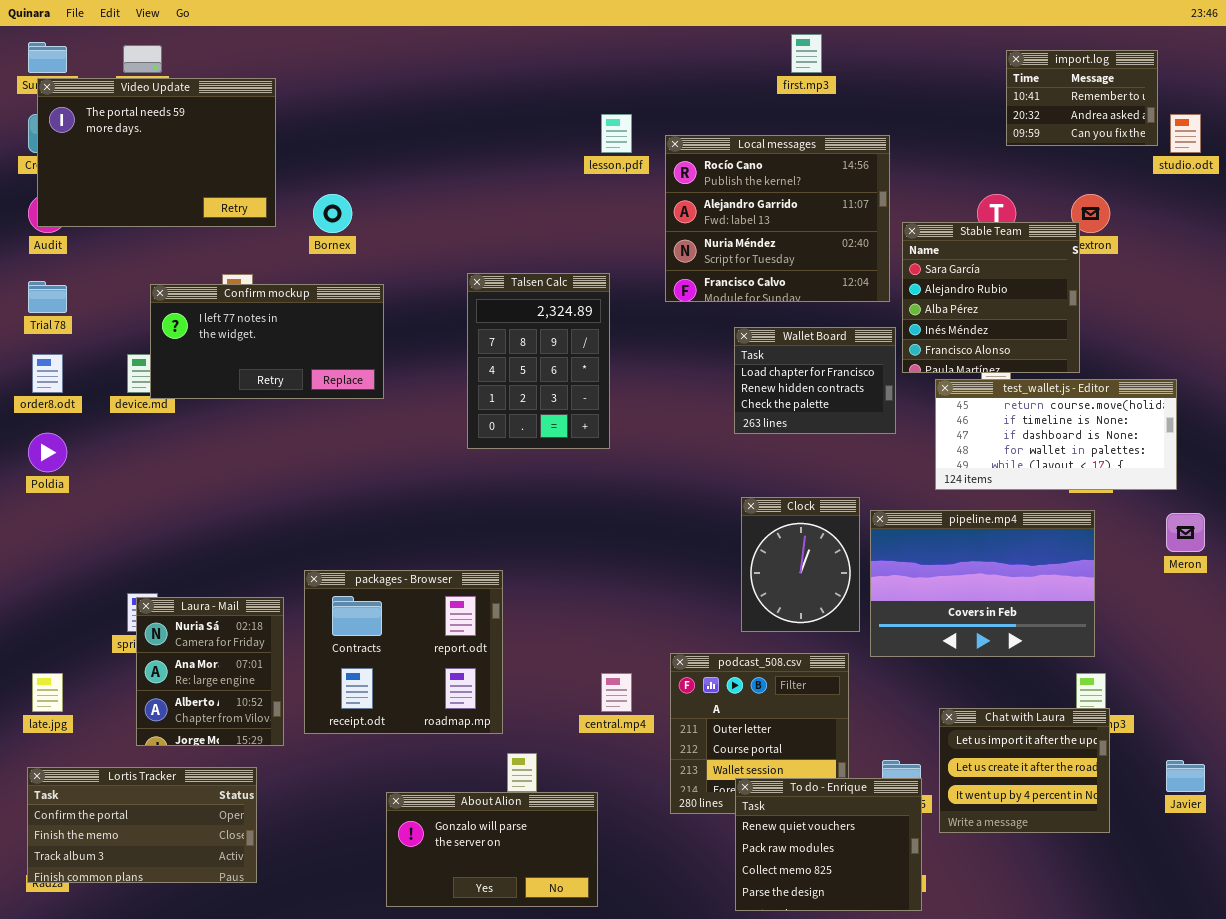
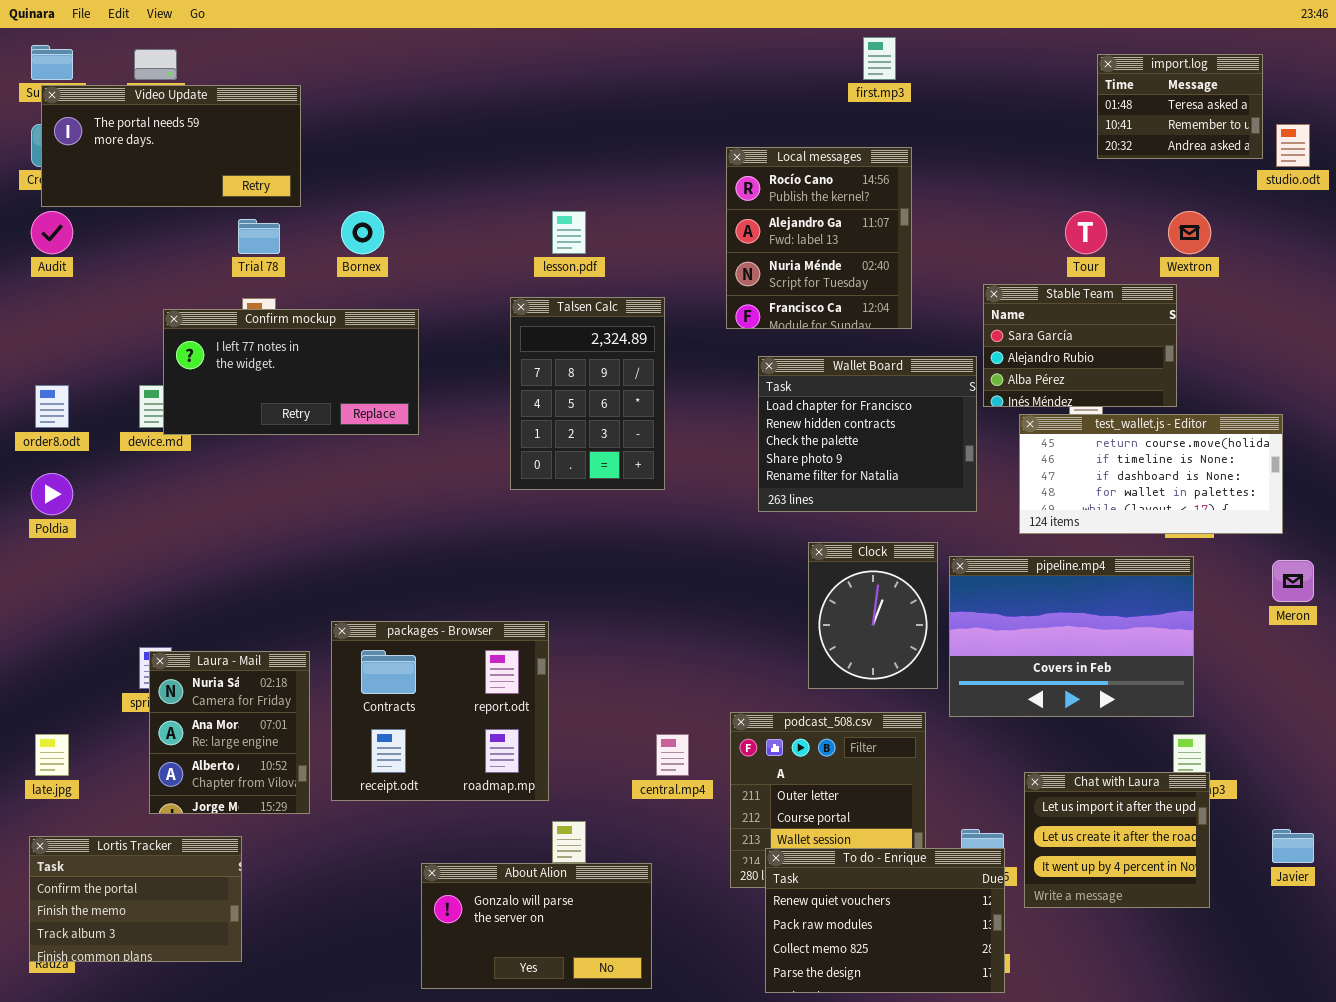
import.log: [1006,50,1158,146] -> [1097,54,1263,159], scrolled up 1 row
Video Update: [37,78,276,227] -> [41,85,301,207], resized
lesson.pdf: [601,114,632,153] -> [552,211,586,254], moved
Local messages: [665,135,890,302] -> [726,147,912,329], resized
Stable Team: [902,222,1080,373] -> [983,284,1177,407], resized
Trial 78: [28,281,67,313] -> [238,219,280,254], moved
Wallet Board: [734,327,896,434] -> [758,356,977,512], resized
Lortis Tracker: [27,767,257,883] -> [29,836,242,962], resized
To do - Enrique: [735,778,922,911] -> [765,848,1005,993], resized

